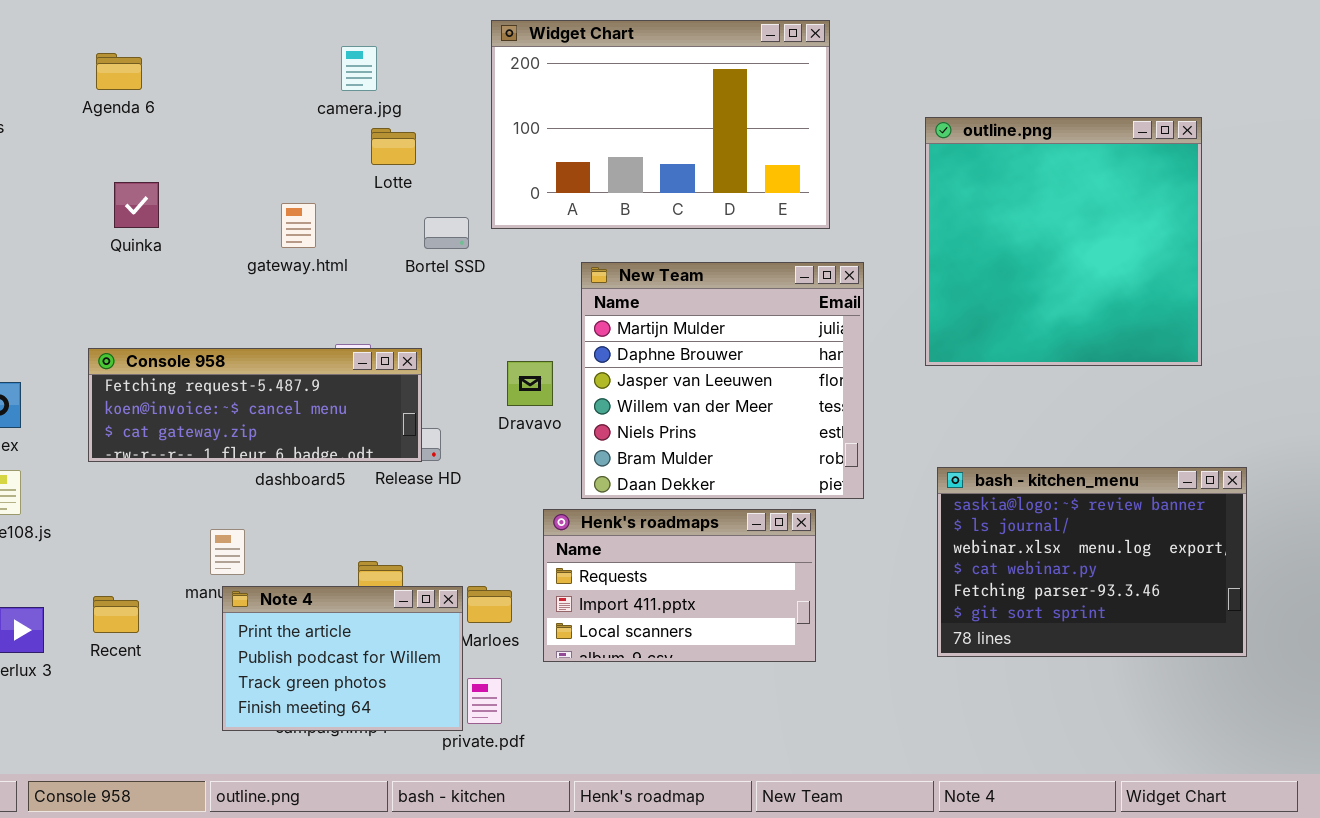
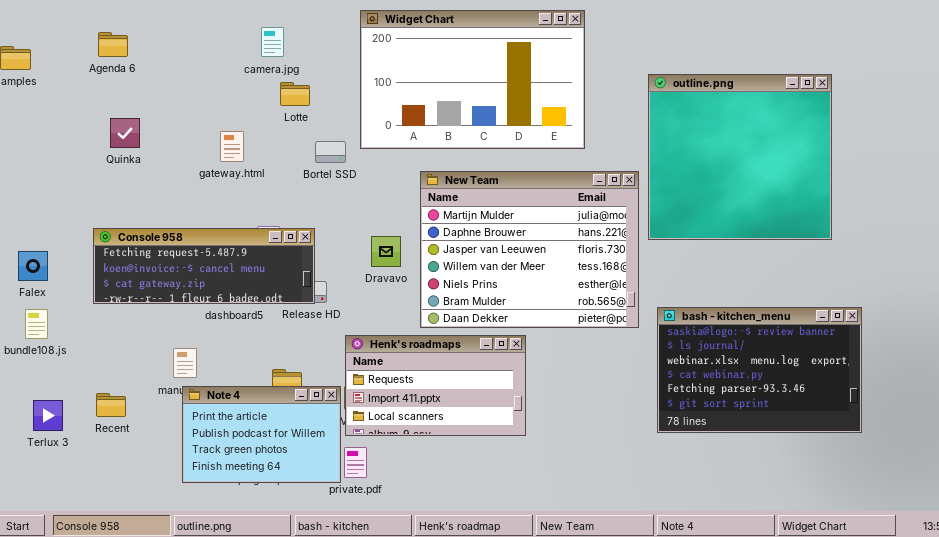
New Team: [581,262,864,499] -> [420,171,639,328], resized
Henk's roadmaps: [543,509,816,662] -> [345,335,526,436], moved

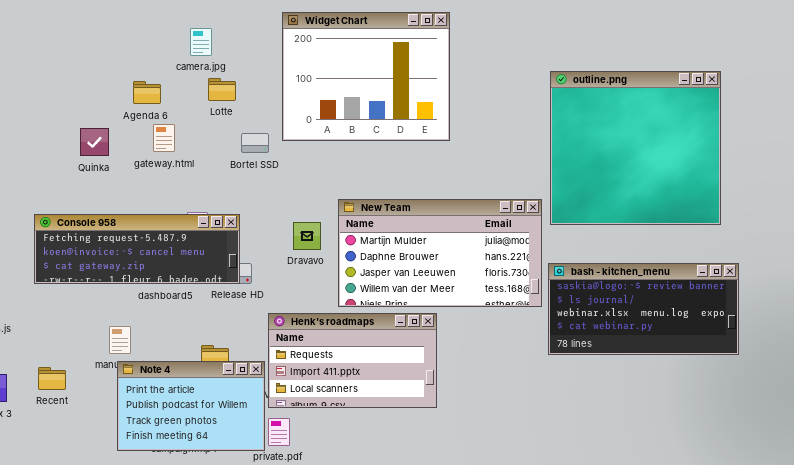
Widget Chart: [360,10,585,149] -> [282,12,450,141], resized
Agenda 6: [98,32,128,57] -> [133,81,161,104], moved
Quinka: [110,118,140,148] -> [80,128,109,156], moved
New Team: [420,171,639,328] -> [338,199,542,307], resized
bash - kitchen_menu: [657,307,862,433] -> [548,263,739,355], moved, resized

